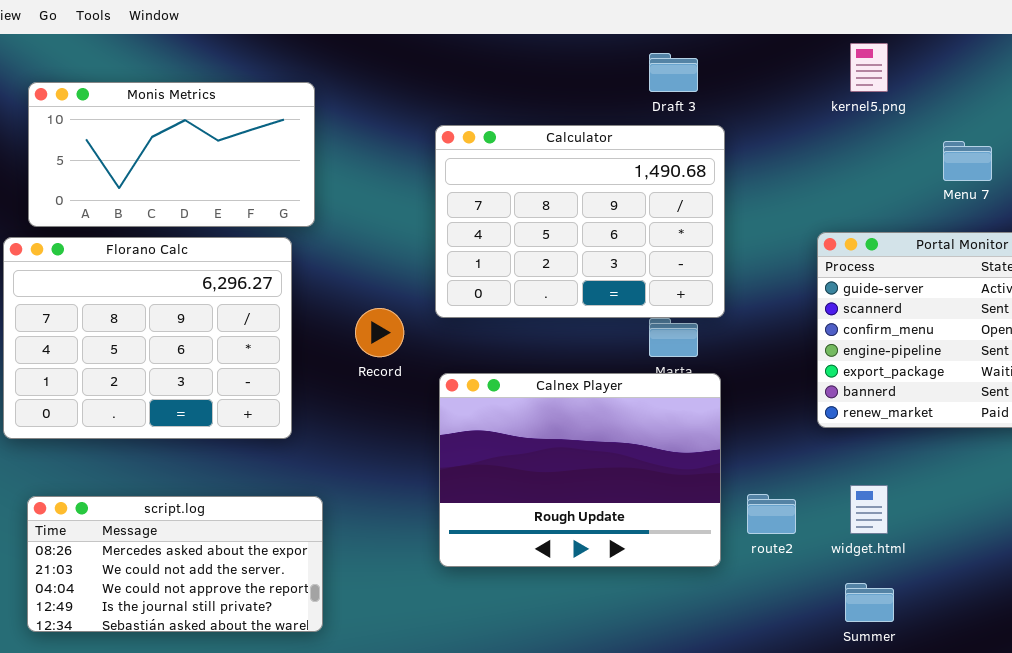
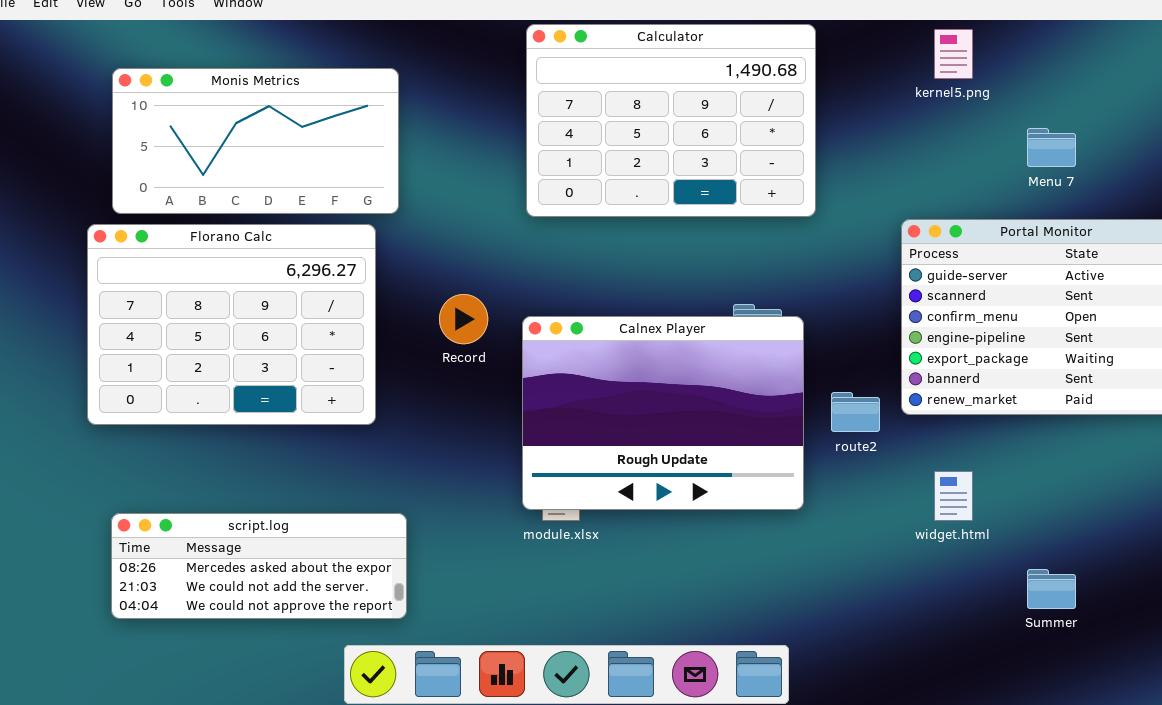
Calculator: [435,125,725,318] -> [526,24,816,217], moved
Calnex Player: [439,373,721,567] -> [522,316,804,510], moved
route2: [747,494,796,534] -> [831,392,880,432], moved
script.log: [27,496,323,632] -> [111,513,407,619], resized
Summer: [845,583,894,622] -> [1027,569,1076,609], moved

